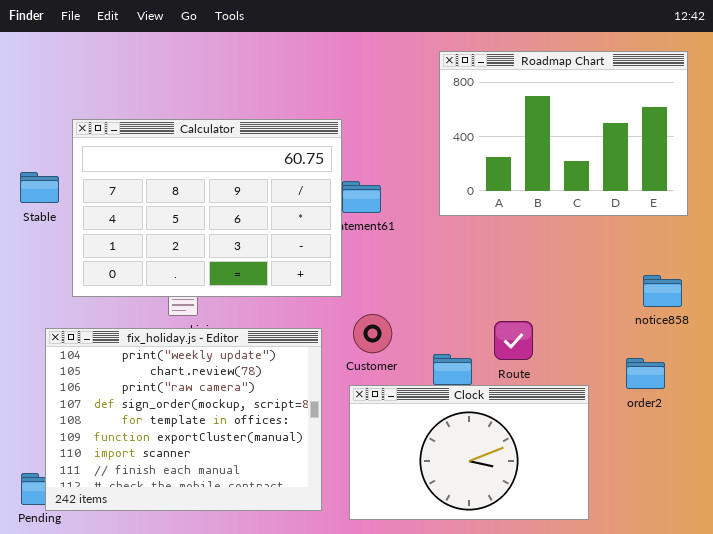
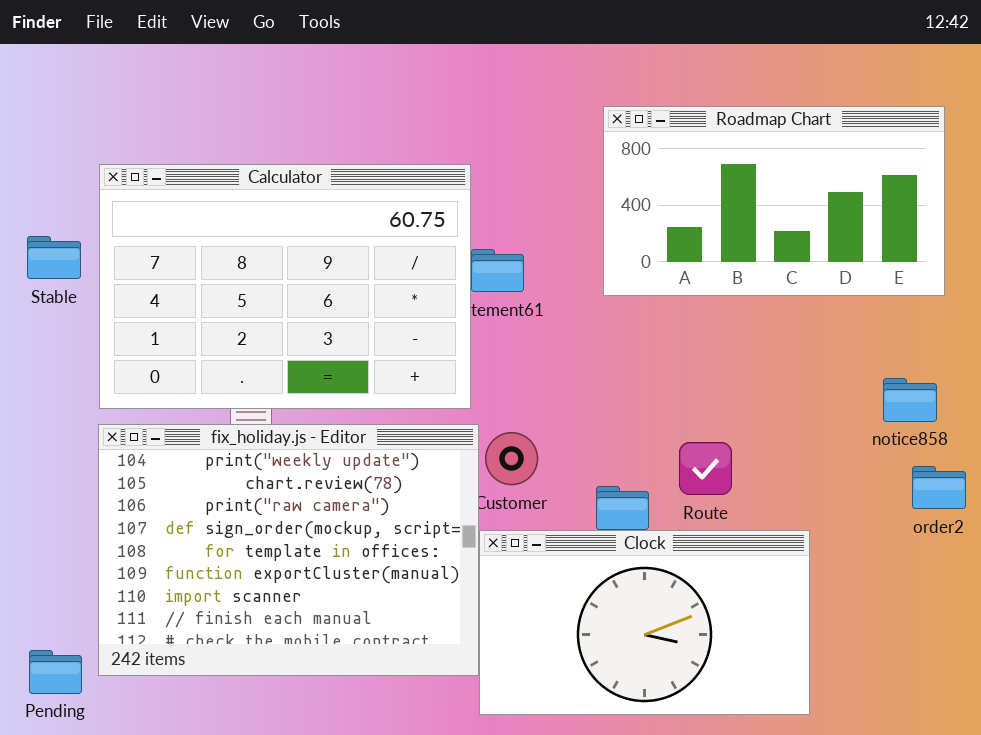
Roadmap Chart: [439,51,688,216] -> [603,106,945,296], resized
fix_holiday.js - Editor: [45,328,322,511] -> [98,424,479,676], moved
order2: [626,358,665,389] -> [912,466,966,509], moved

